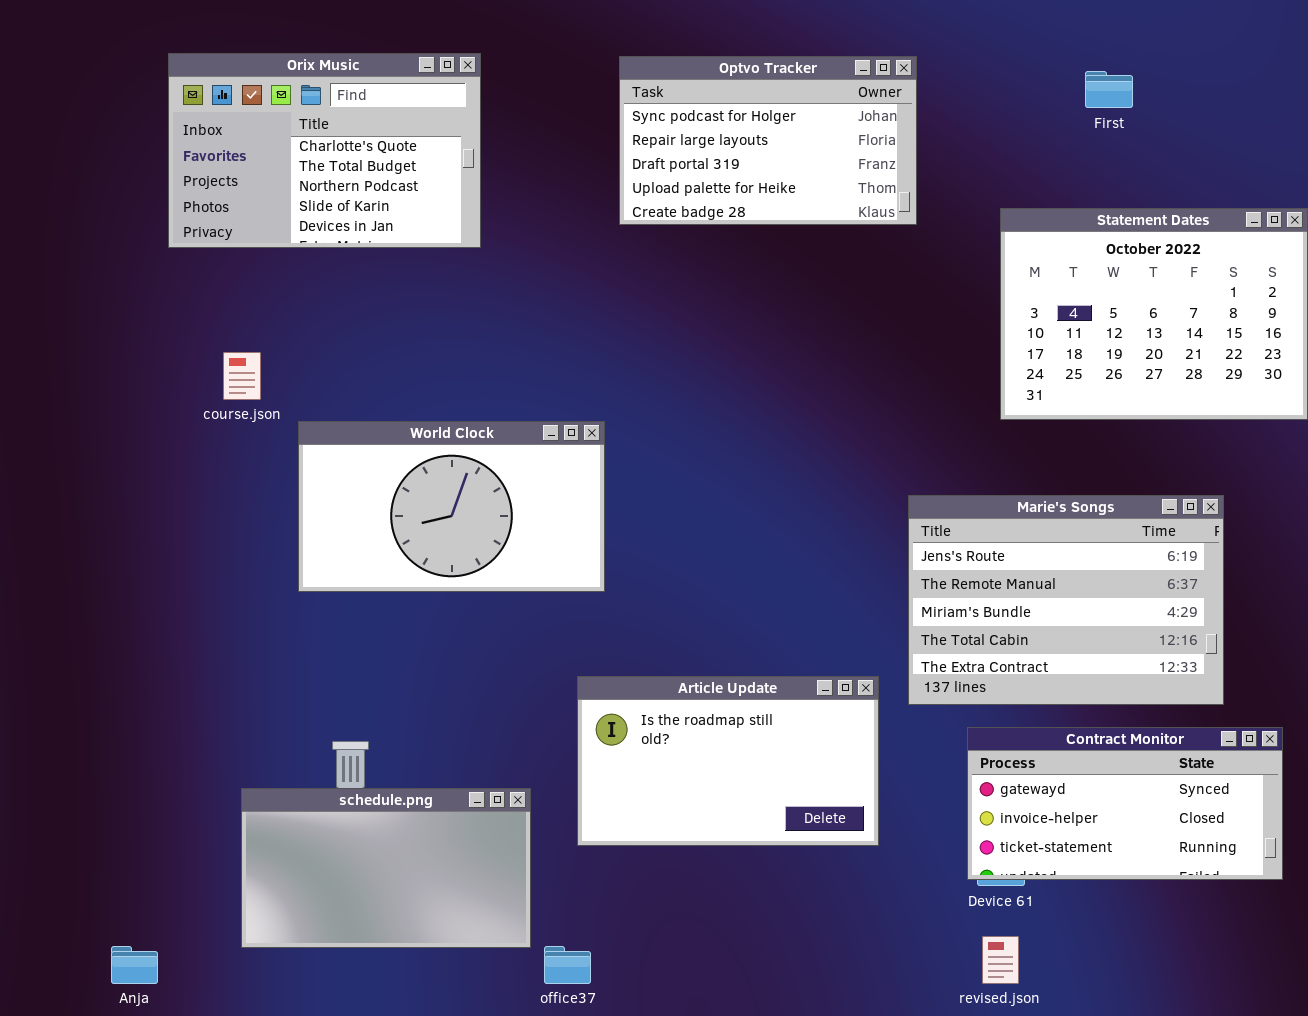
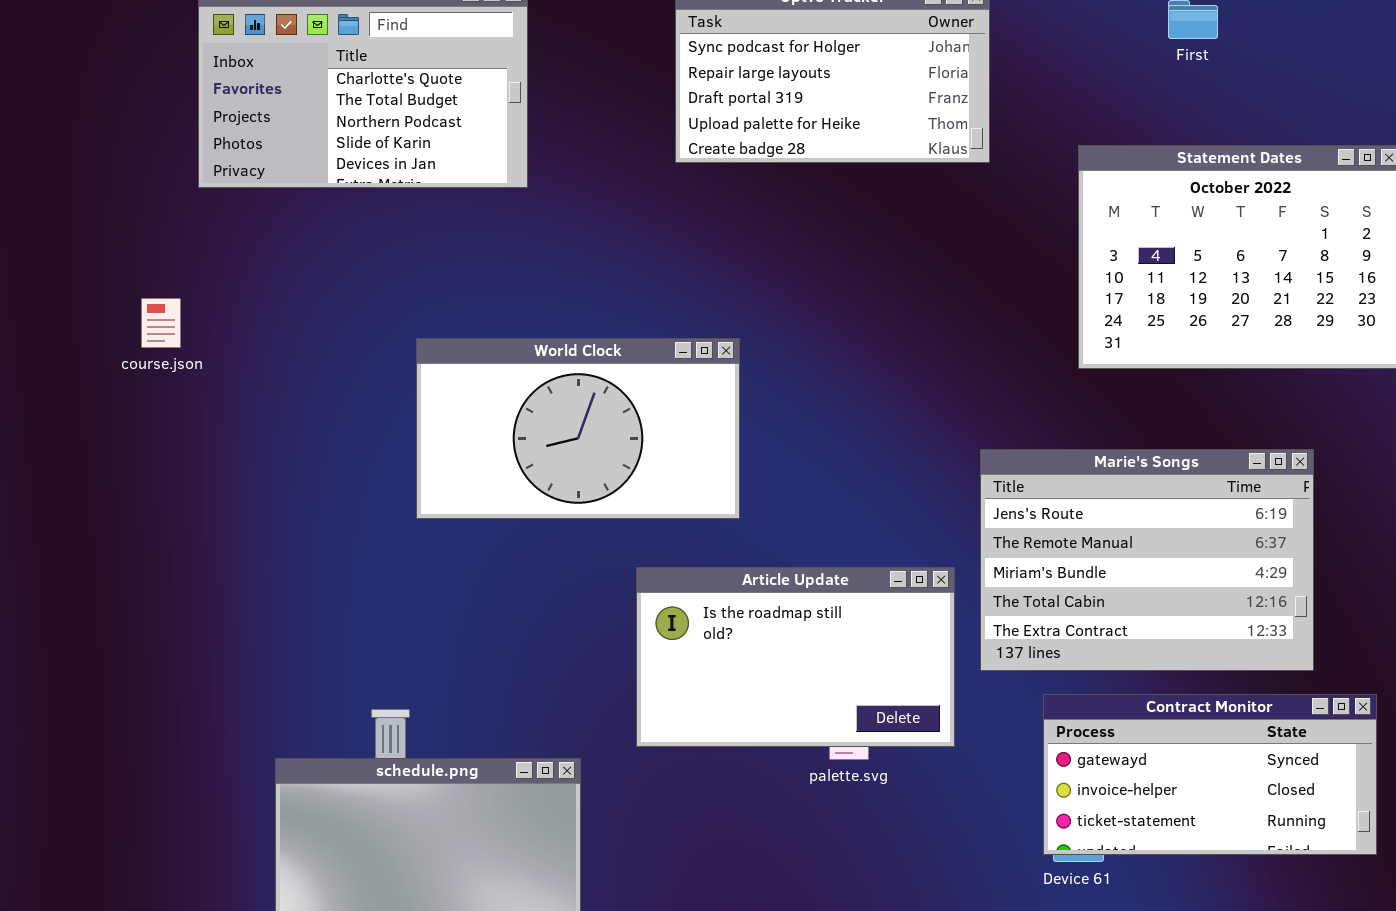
course.json: [223,352,261,400] -> [141,298,181,348], moved
World Clock: [298,421,605,592] -> [416,338,740,519], moved
Article Update: [577,676,879,846] -> [636,567,955,747], moved

